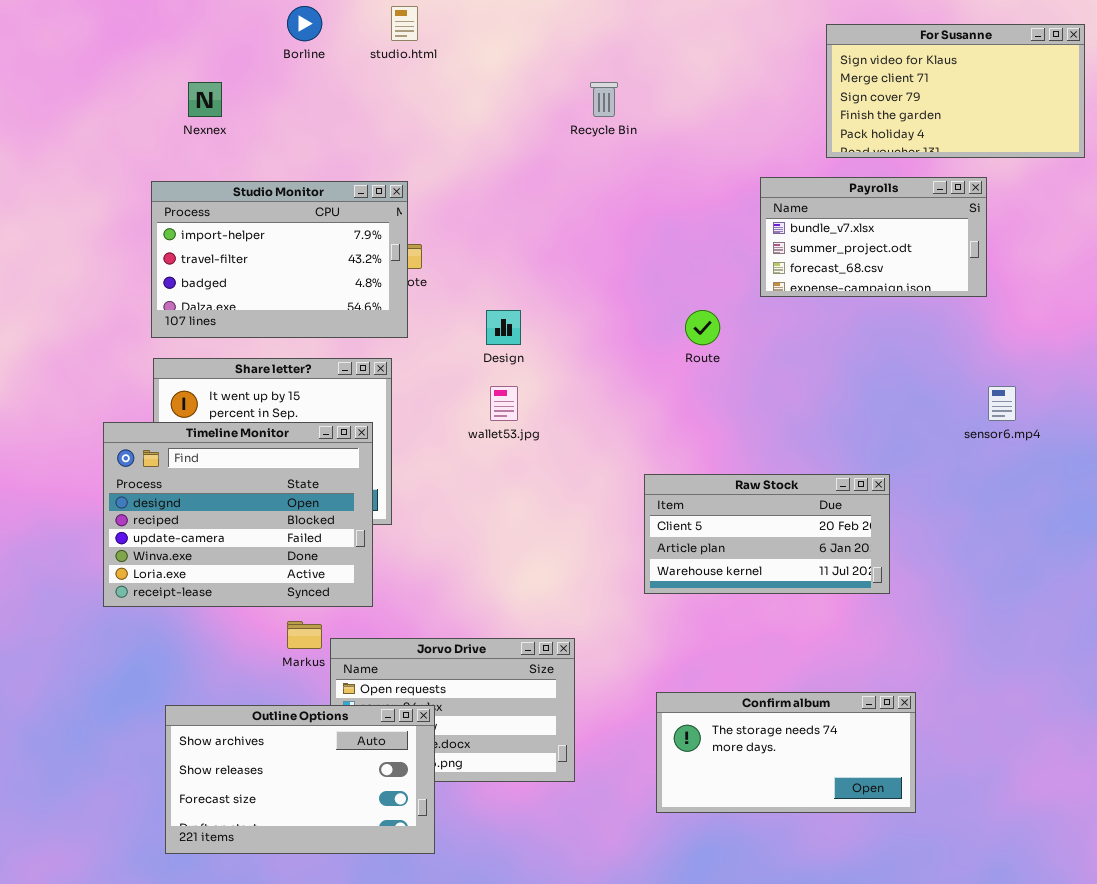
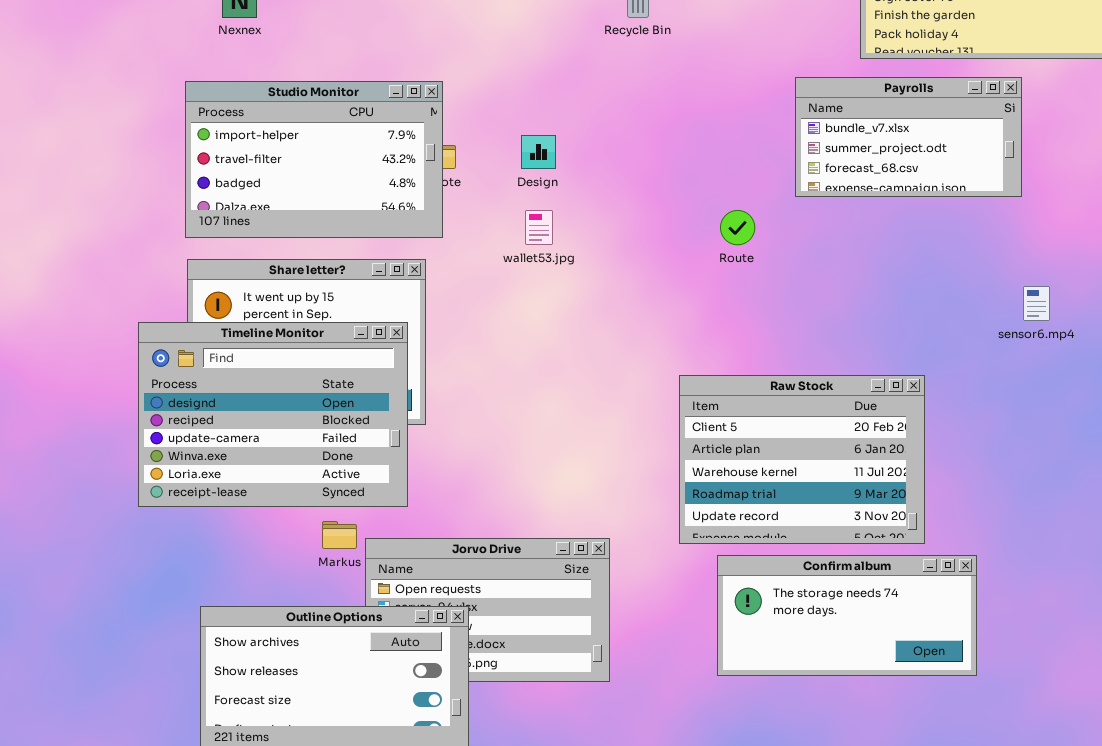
Design: [486,310,521,345] -> [521,135,556,169], moved
wallet53.jpg: [490,386,518,421] -> [525,210,553,245], moved
Raw Stock: [644,474,890,594] -> [679,375,925,544], resized
Confirm album: [656,692,916,813] -> [717,555,977,676], moved

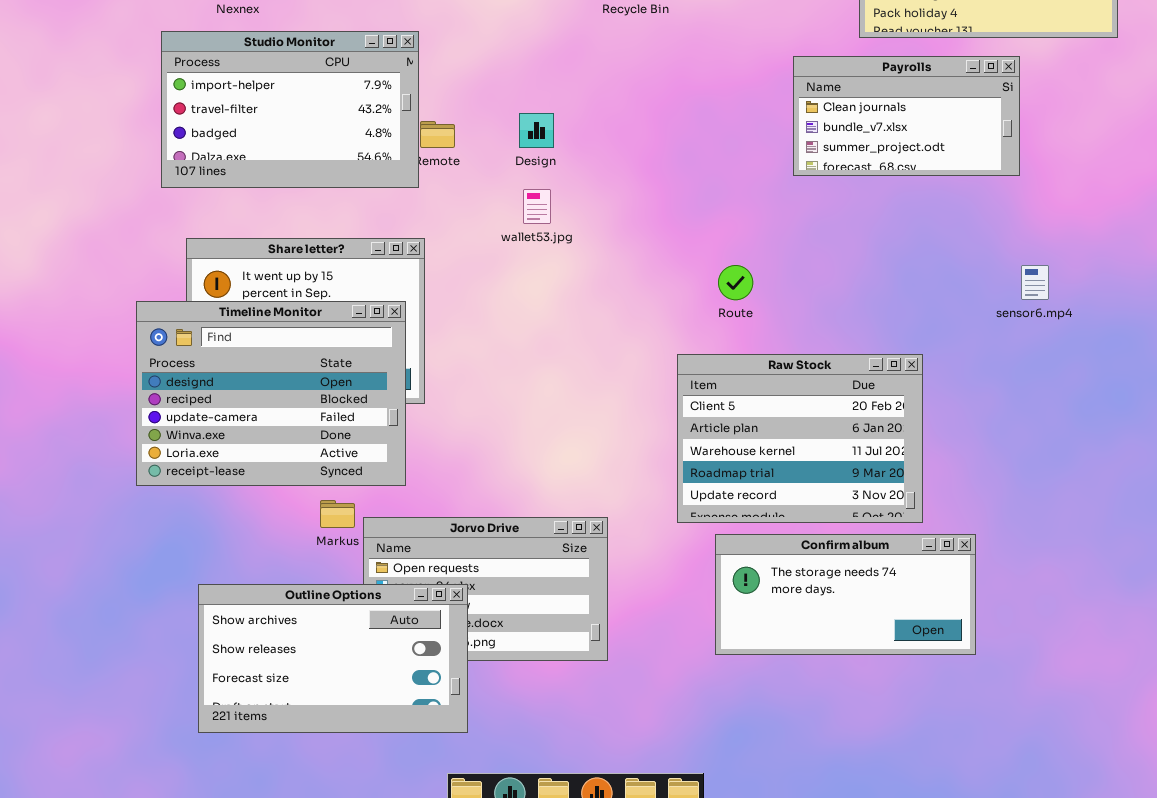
Payrolls: [795,77,1022,197] -> [793,56,1020,176], scrolled up 1 row
Studio Monitor: [185,81,443,238] -> [161,31,419,188], moved
Route: [720,210,755,245] -> [718,265,753,300], moved

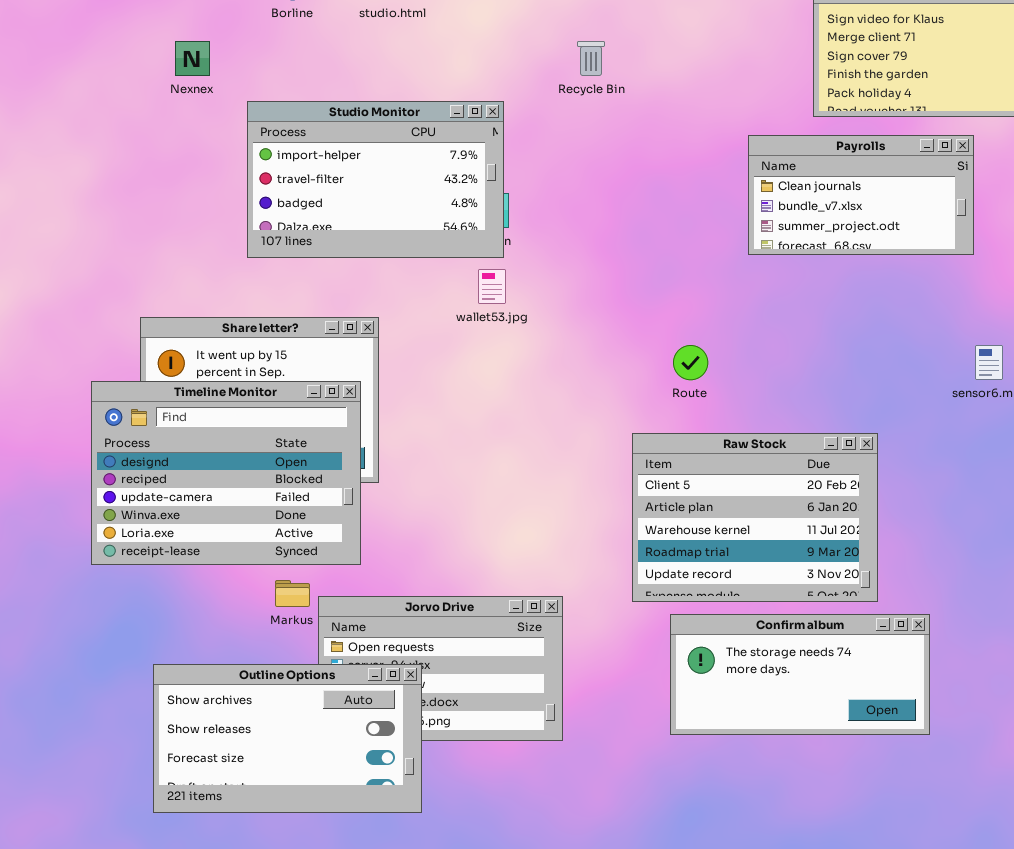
Studio Monitor: [161,31,419,188] -> [247,101,504,258], moved

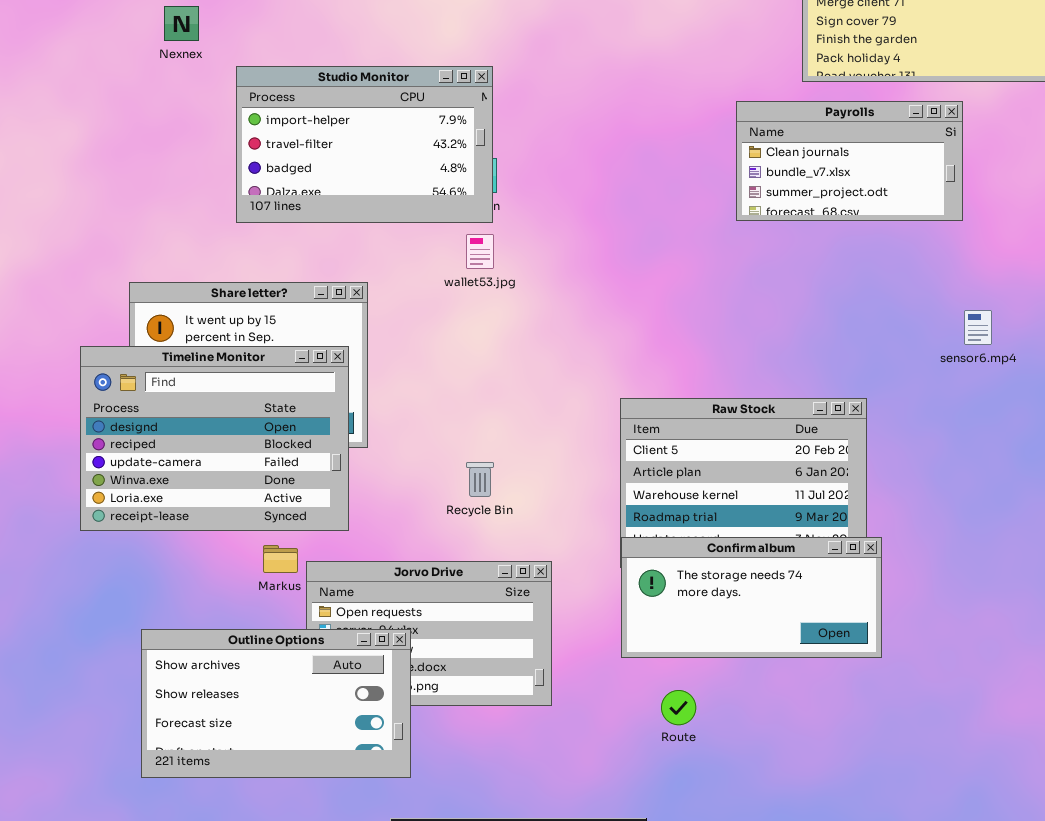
Recycle Bin: [577,41,605,76] -> [466,462,494,497], moved
Route: [673,345,708,380] -> [661,690,696,725], moved
Confirm album: [670,614,930,735] -> [621,537,882,658], moved

